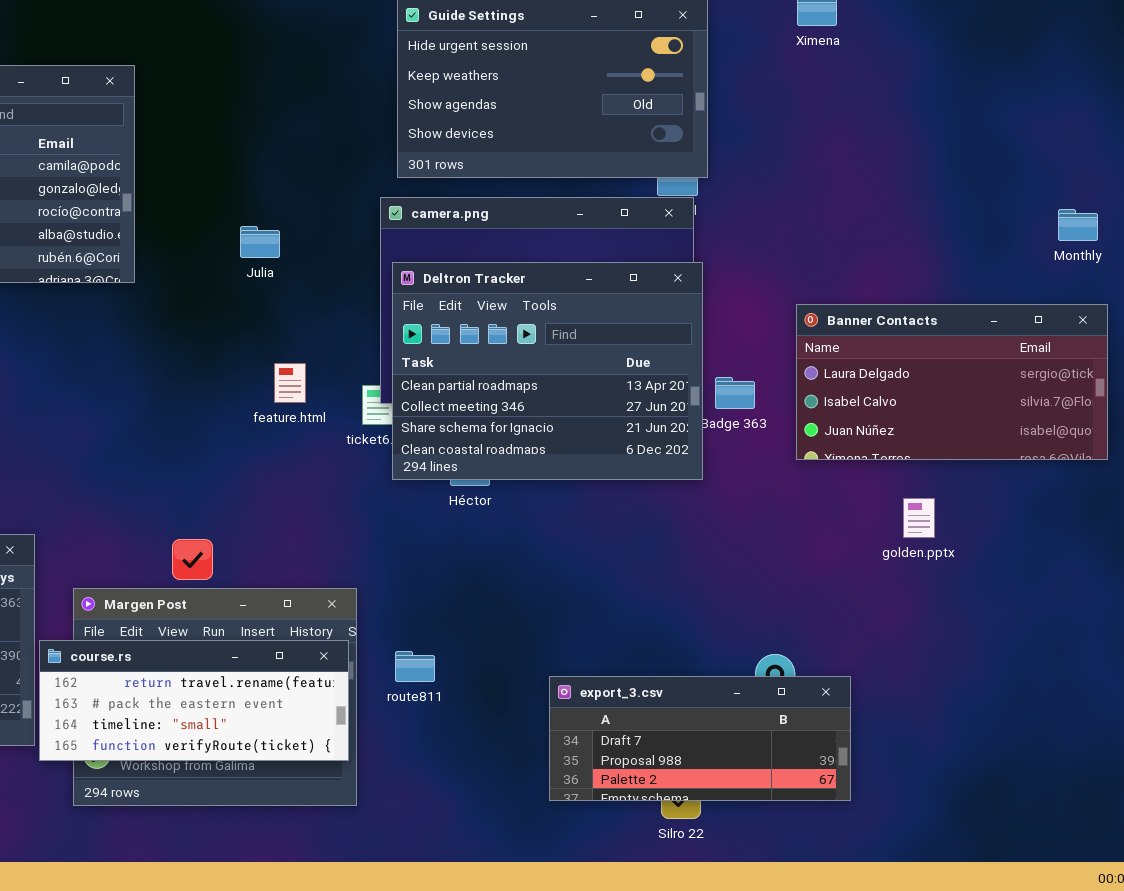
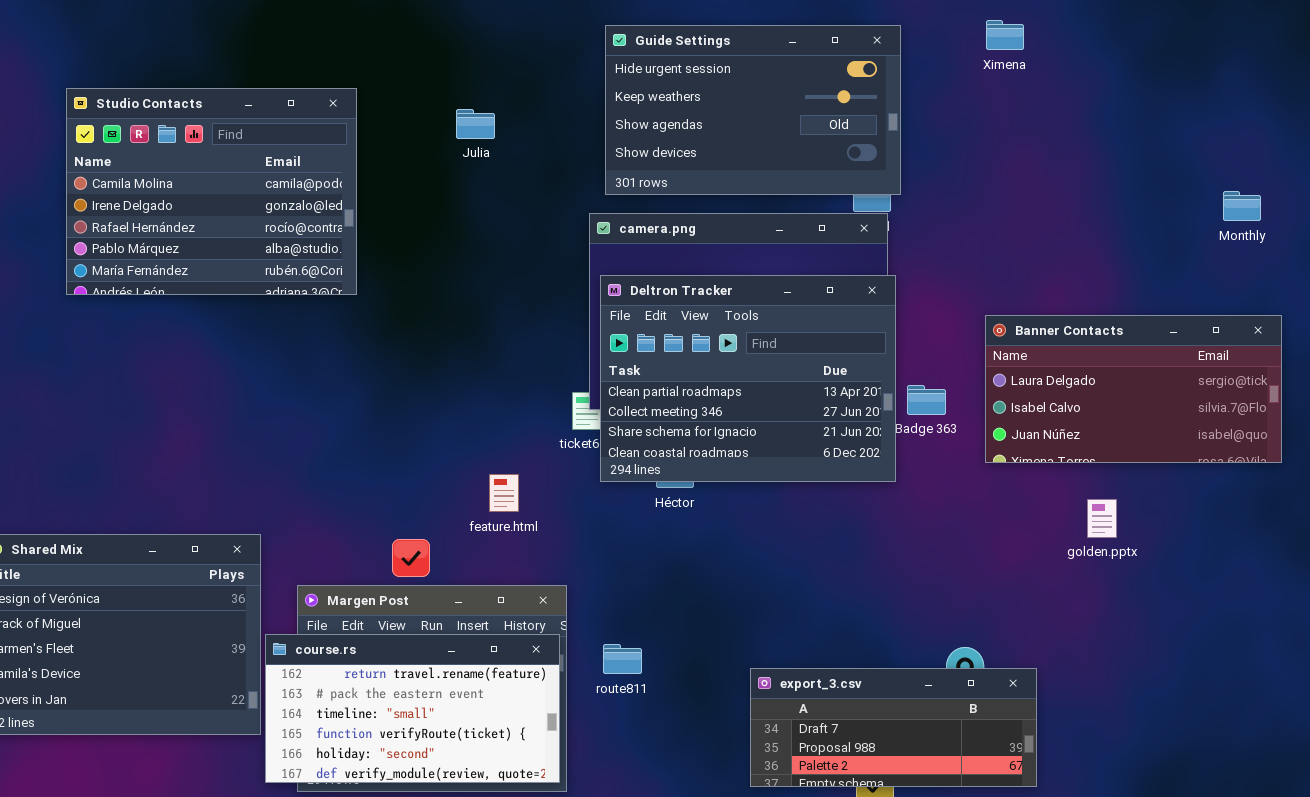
Monthly: [1058,209,1098,241] -> [1223,191,1261,221], moved
Julia: [240,226,280,258] -> [456,109,495,139], moved
feature.html: [274,363,306,403] -> [489,474,519,512], moved
course.rs: [39,640,349,761] -> [265,634,560,783], resized

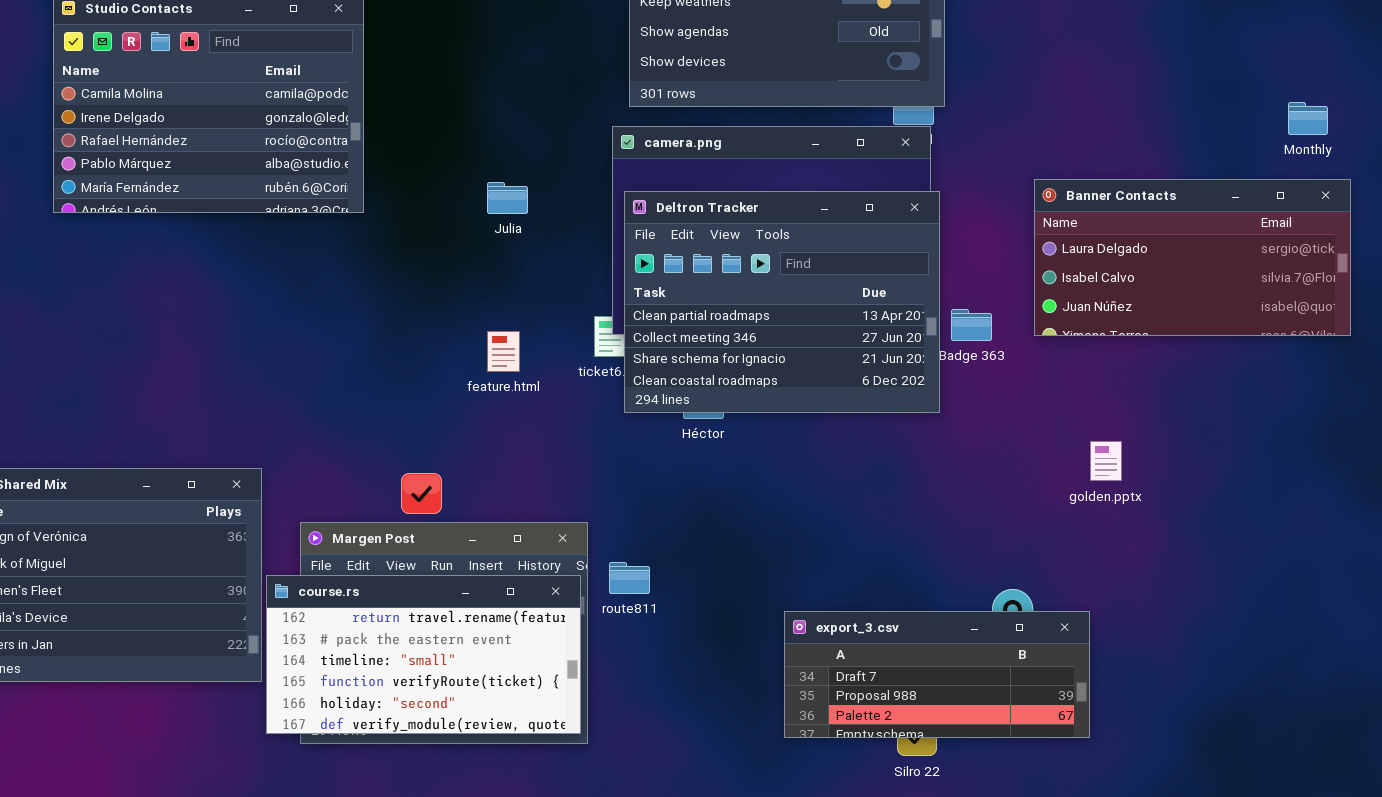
Julia: [456,109,495,139] -> [487,182,528,214], moved
Banner Contacts: [985,315,1282,463] -> [1034,179,1351,336], moved
feature.html: [489,474,519,512] -> [487,331,520,372], moved
golden.pptx: [1087,499,1117,538] -> [1090,441,1122,481], moved
route811: [603,644,642,674] -> [609,562,650,594], moved

